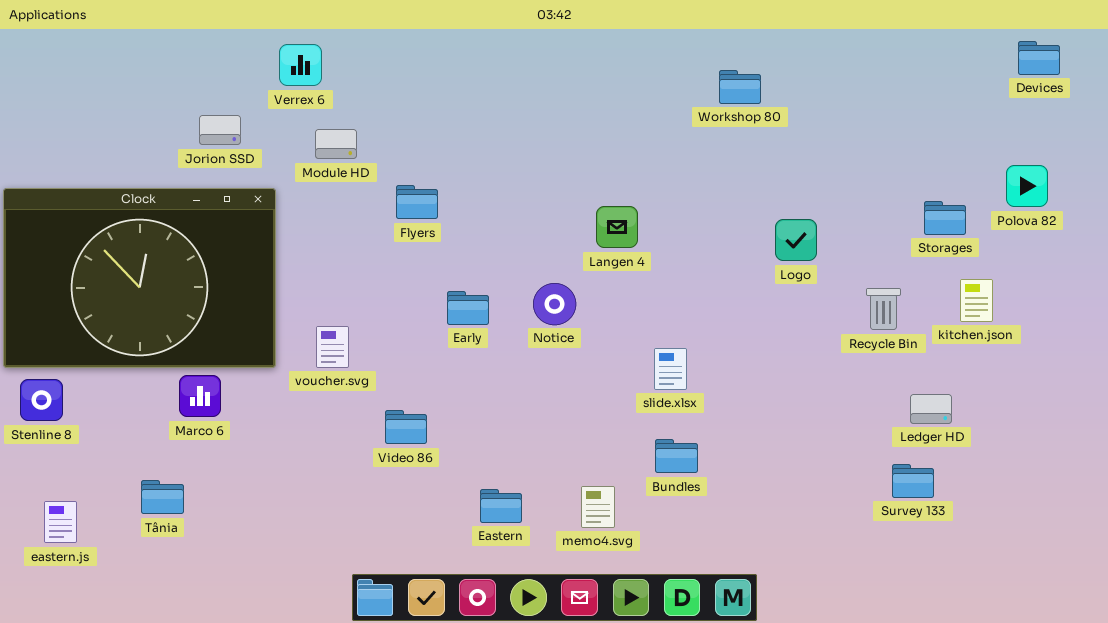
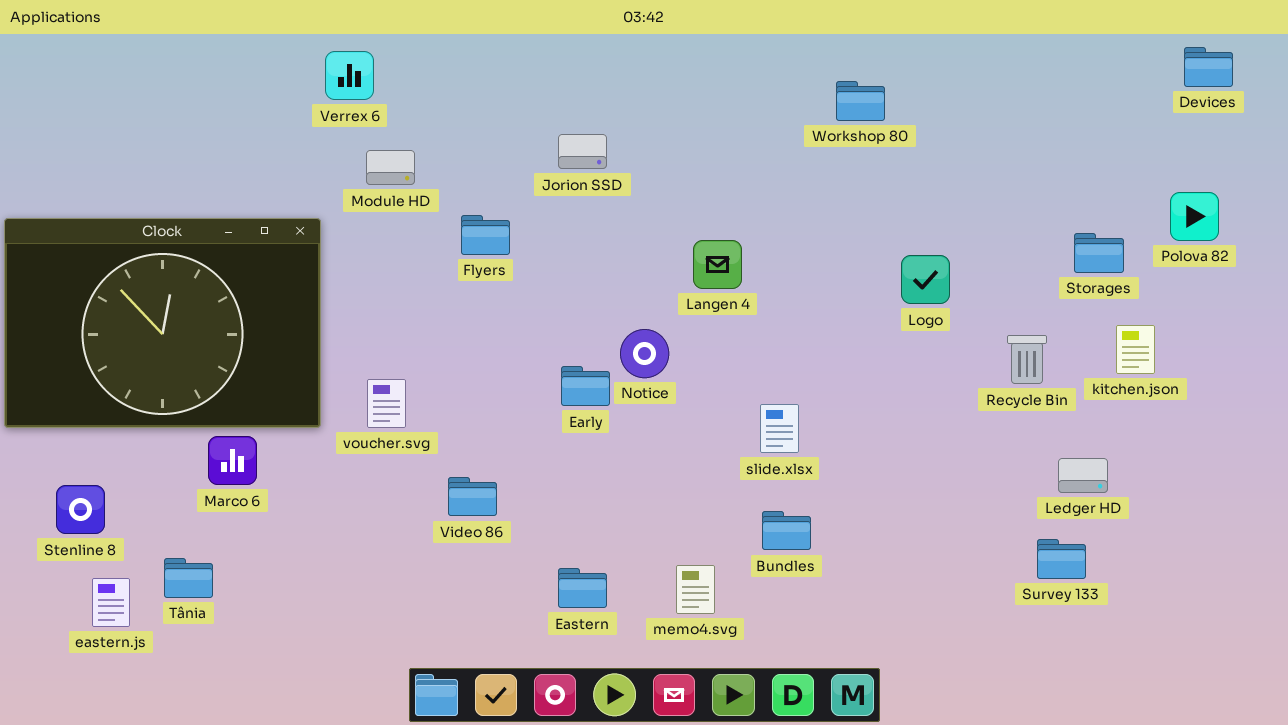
Jorion SSD: [199,115,241,145] -> [558,134,607,169], moved
Early: [447,291,489,325] -> [561,366,610,406], moved
Stenline 8: [20,379,63,421] -> [56,485,105,534], moved
eastern.js: [44,501,77,543] -> [92,578,130,627], moved

